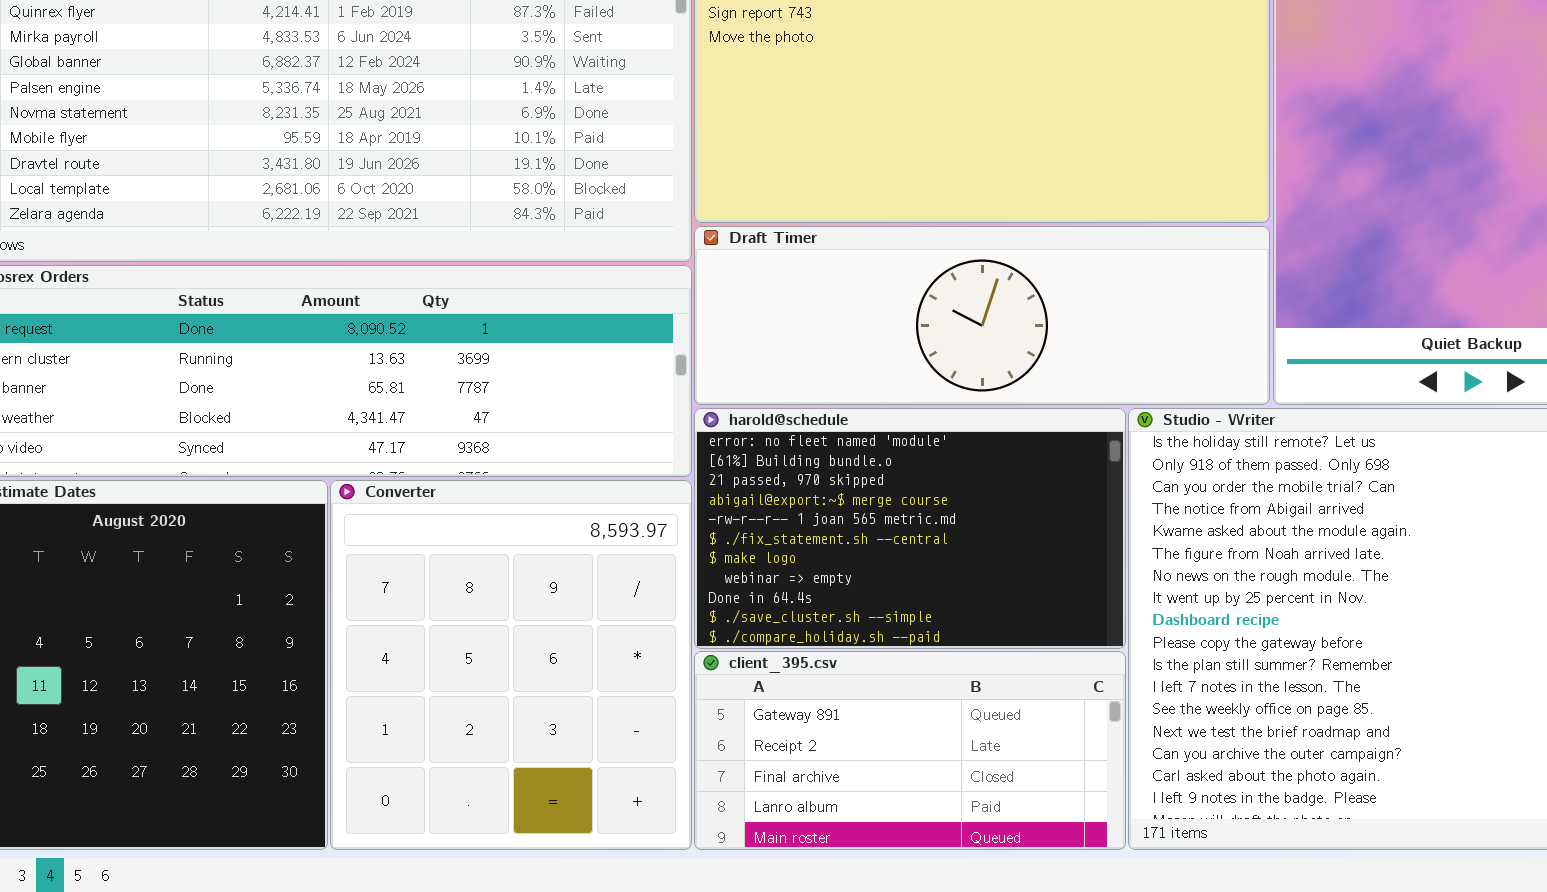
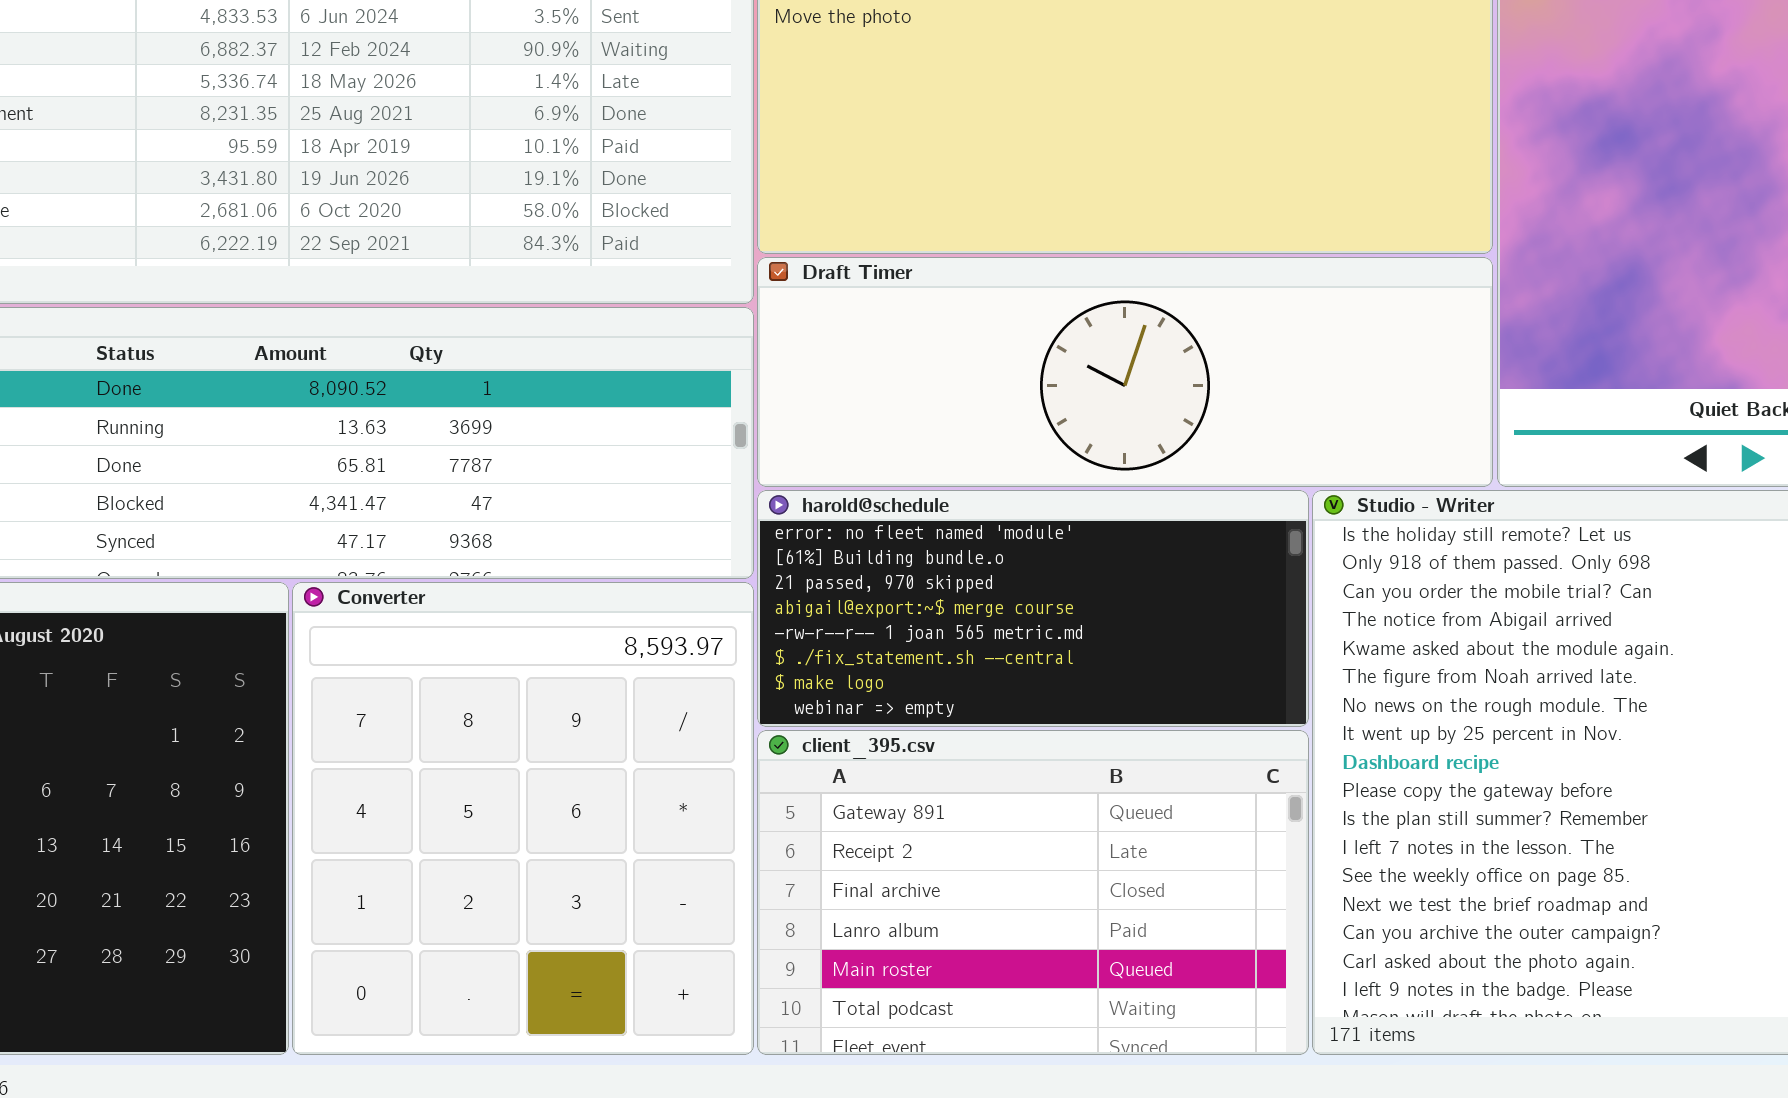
harold@schedule: [694,408,1126,649] -> [757,490,1309,727], resized
client_395.csv: [694,651,1126,850] -> [757,730,1309,1055], resized

